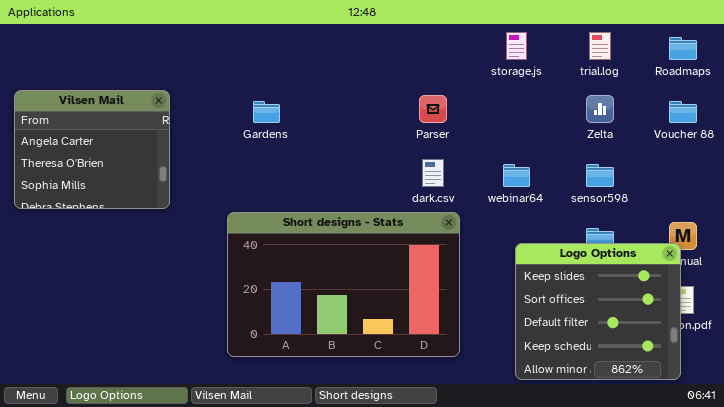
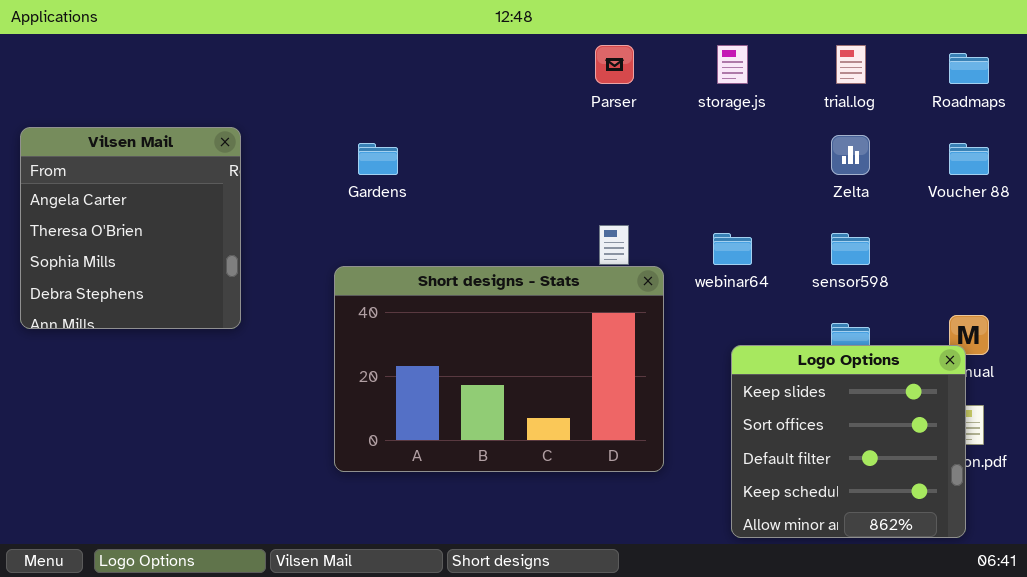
Vilsen Mail: [14,90,170,209] -> [20,127,241,329], resized
Parser: [419,95,447,123] -> [595,45,634,84], moved
Short designs - Stats: [227,212,460,357] -> [334,266,664,472], moved

